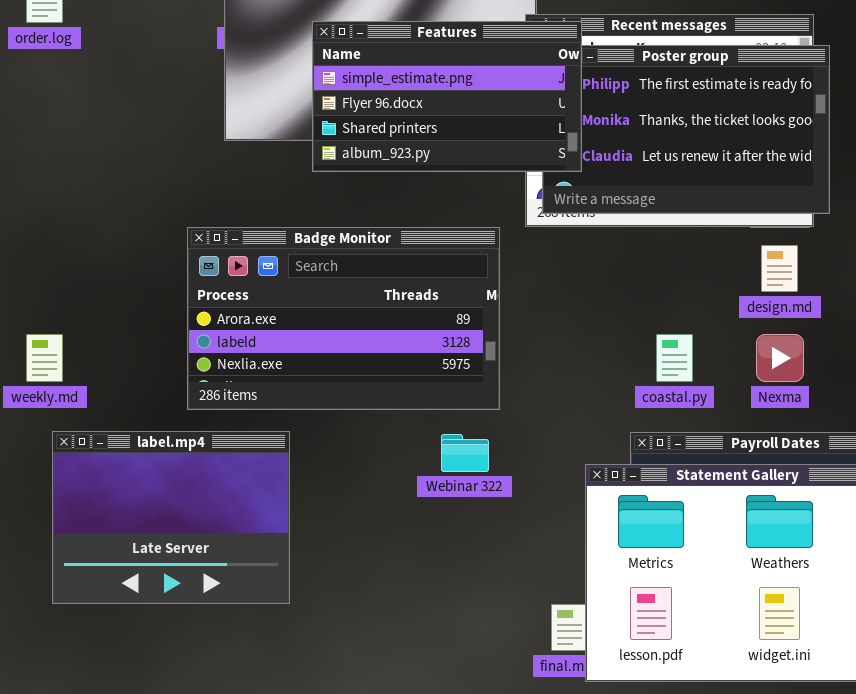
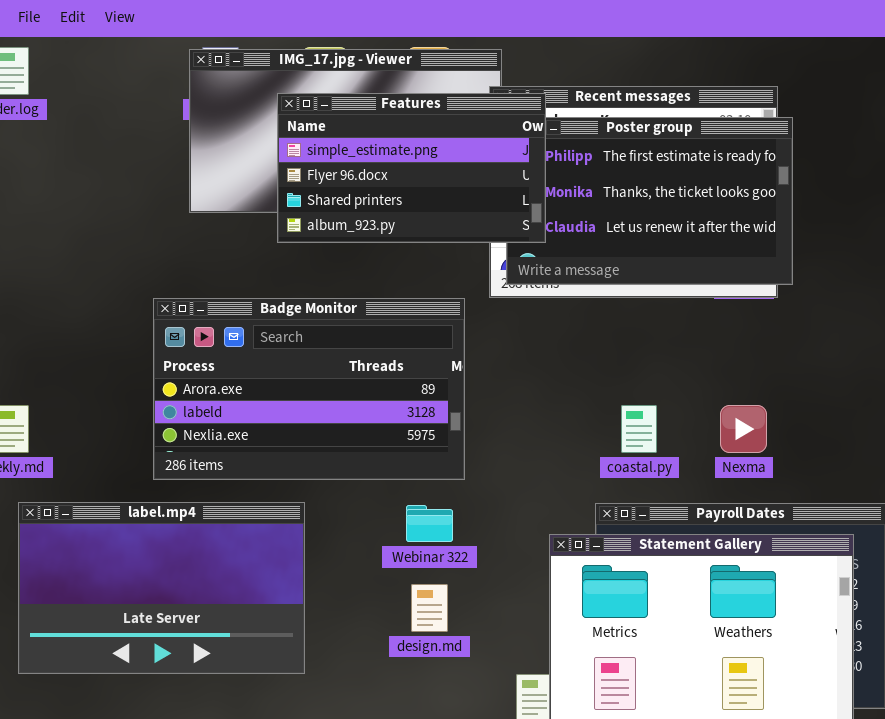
design.md: [761,245,798,292] -> [411,584,448,632], moved
label.mp4: [52,431,290,604] -> [18,502,305,674], resized

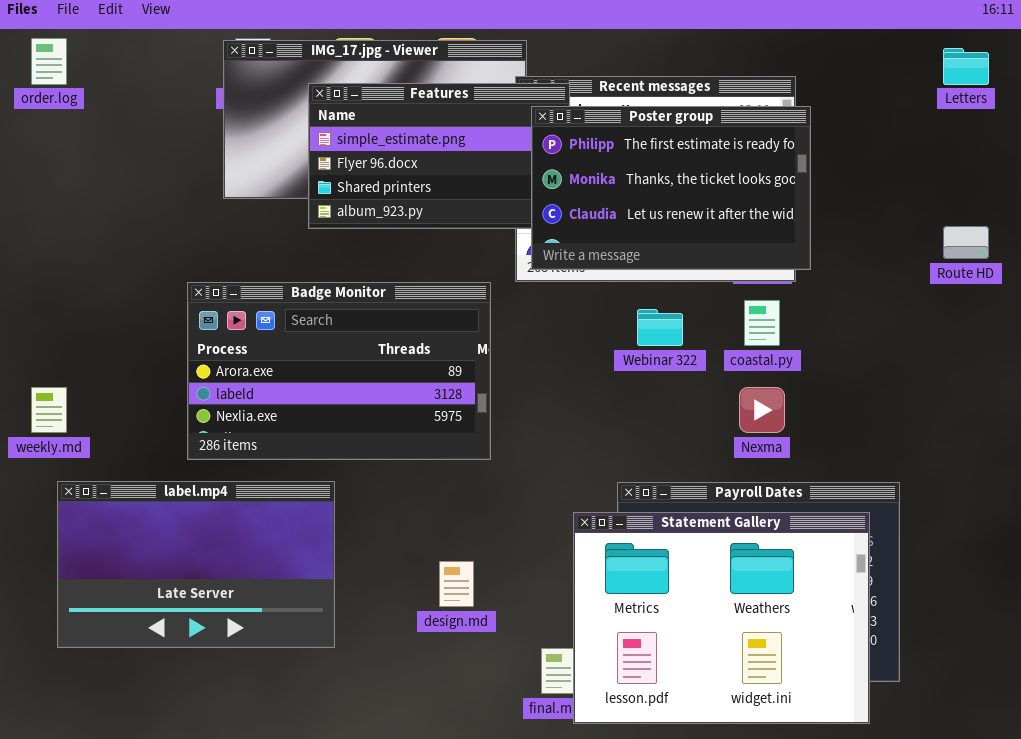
Poster group: [506,117,793,285] -> [531,106,811,270], raised
coastal.py: [621,405,657,453] -> [744,300,780,346], moved
Webinar 322: [406,505,453,542] -> [637,309,683,346], moved

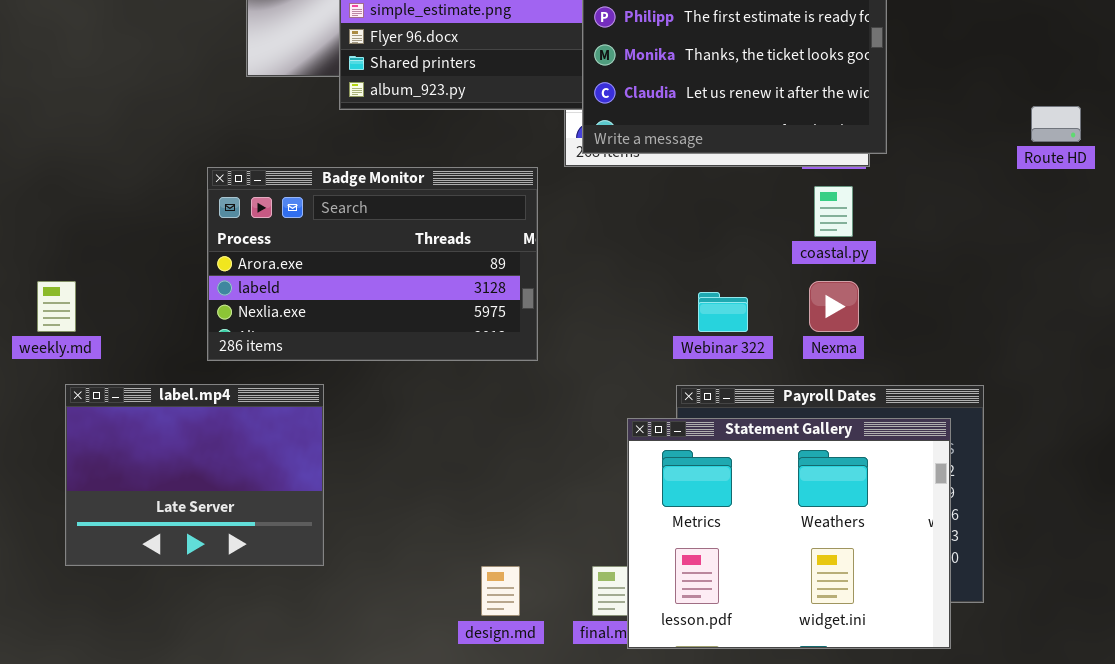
Webinar 322: [637,309,683,346] -> [698,292,748,332], moved
label.mp4: [57,481,335,648] -> [65,384,324,566], resized
design.md: [439,561,474,607] -> [481,566,520,616], moved

